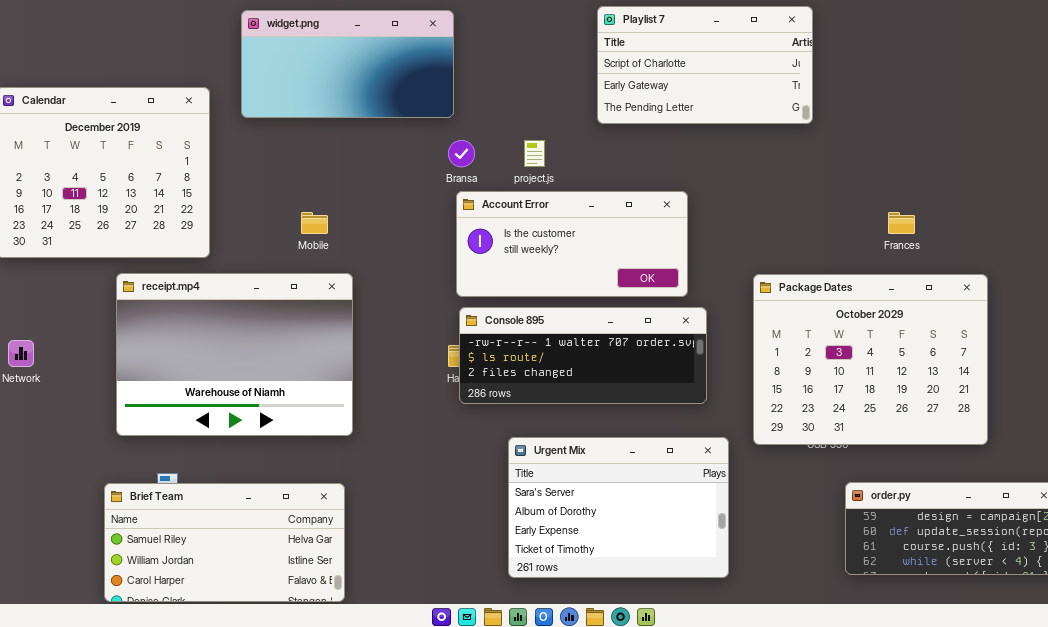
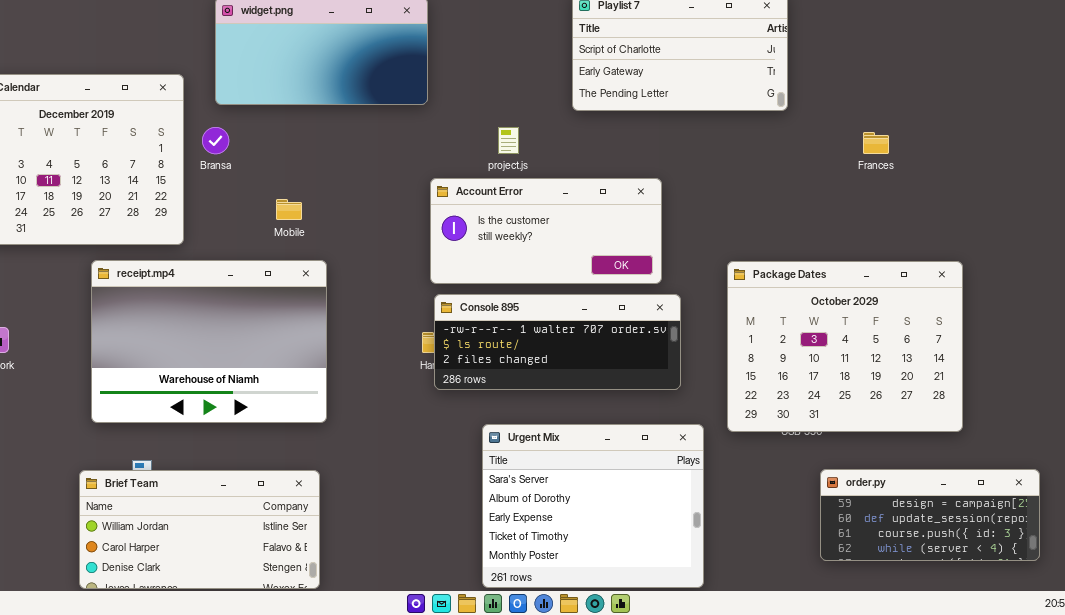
Bransa: [448,140,475,167] -> [202,127,229,154], moved
Frances: [888,212,915,234] -> [863,132,889,154], moved
Urgent Mix: [508,437,729,578] -> [482,424,704,588], resized
Brief Team: [104,483,345,602] -> [79,470,320,589], scrolled down 1 row

